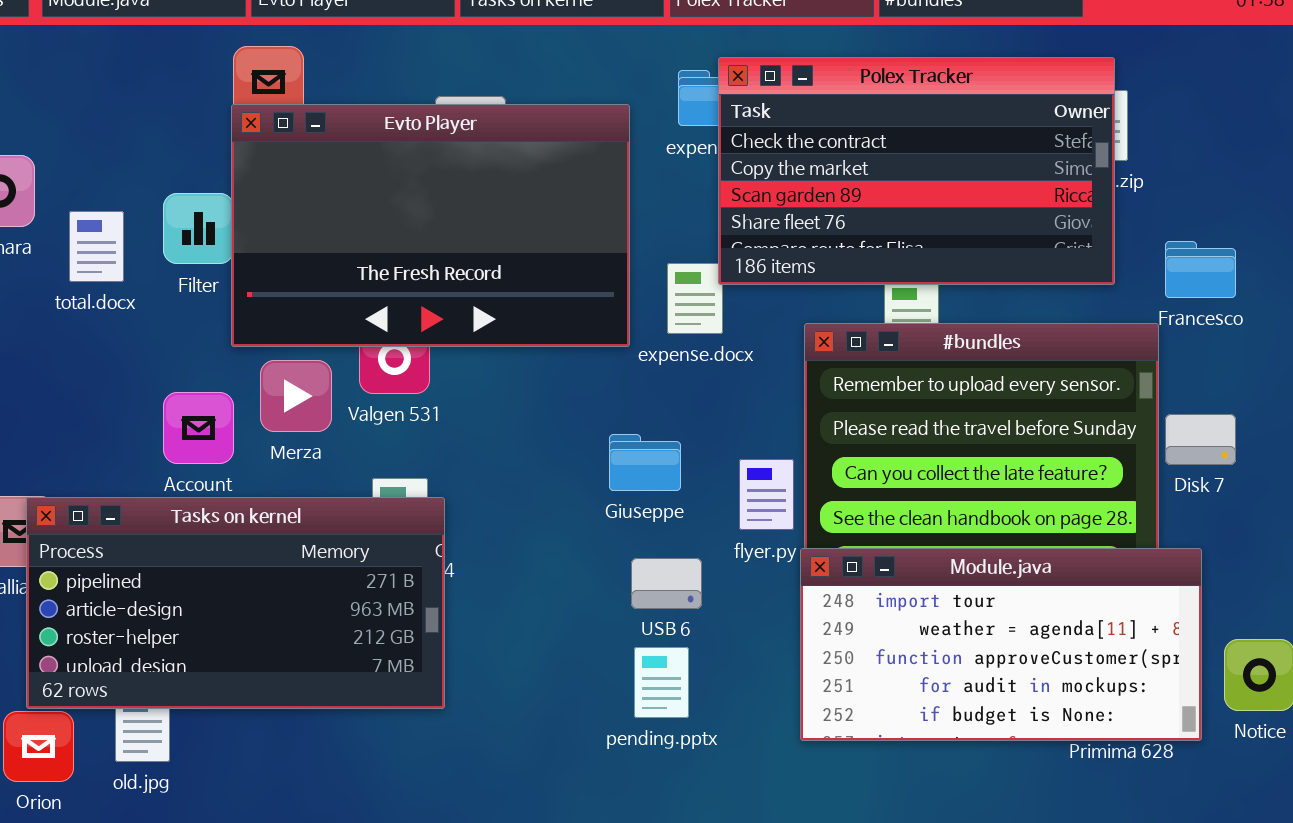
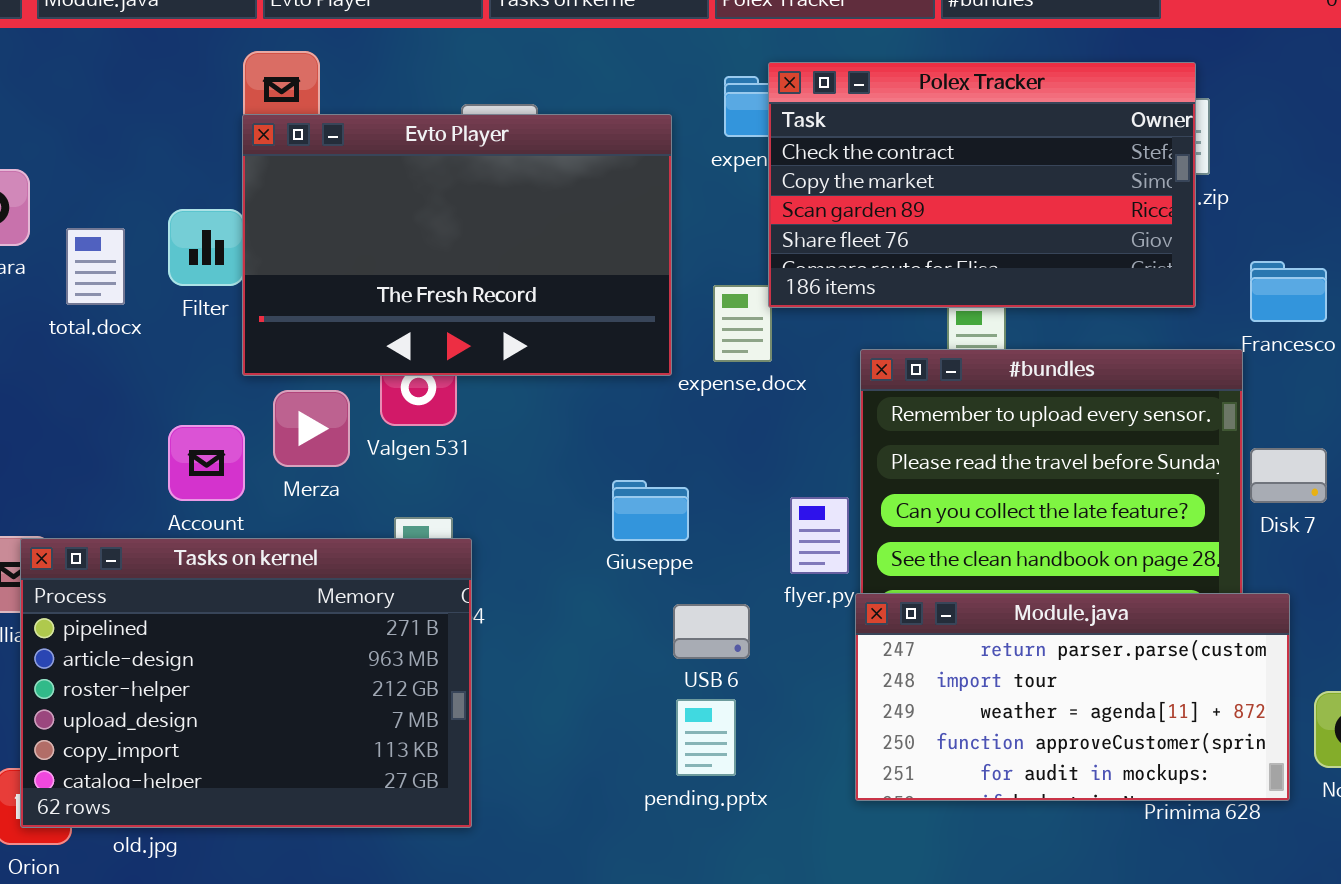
Giuseppe: [609,434,681,491] -> [612,480,689,541], moved
Tasks on kernel: [26,497,445,709] -> [20,538,472,828], resized
Module.java: [800,548,1202,741] -> [855,593,1290,801], scrolled up 1 row

